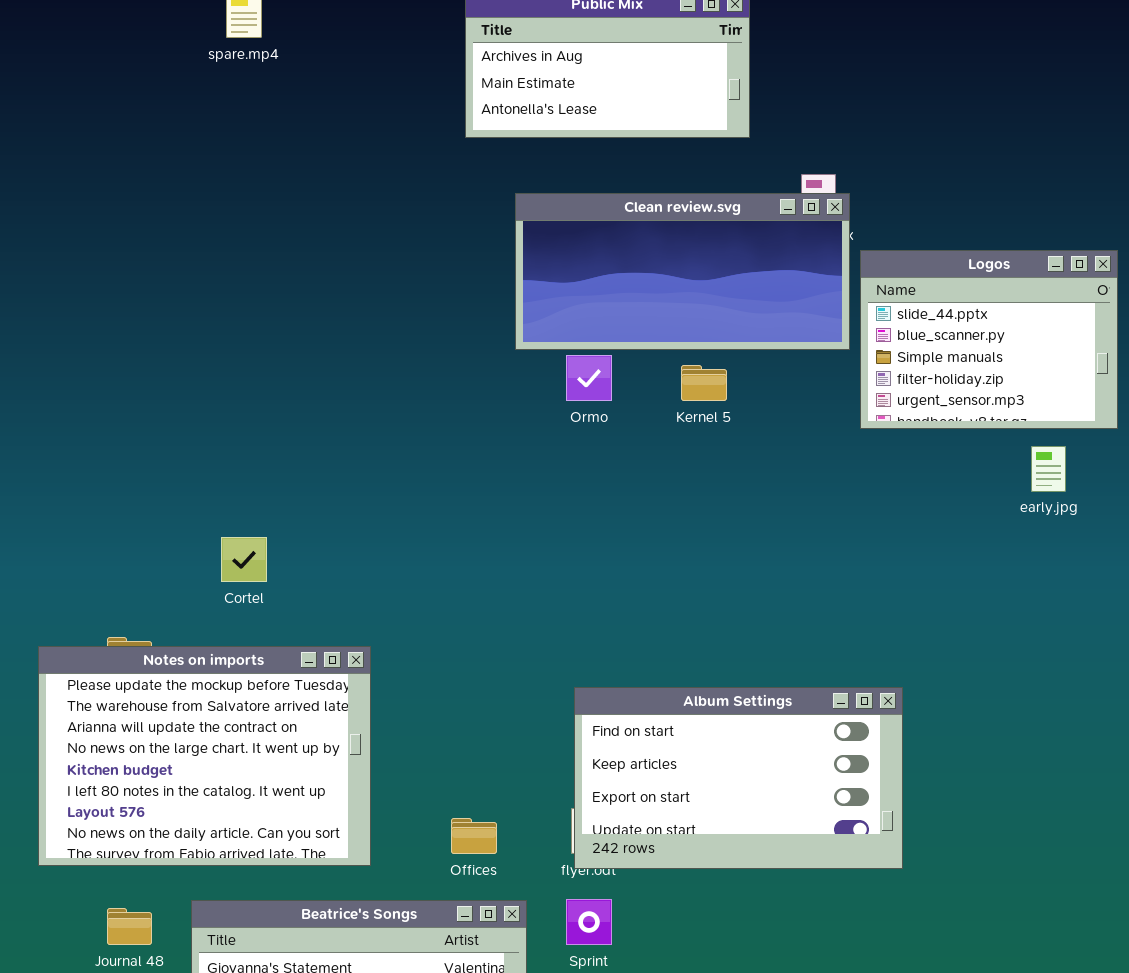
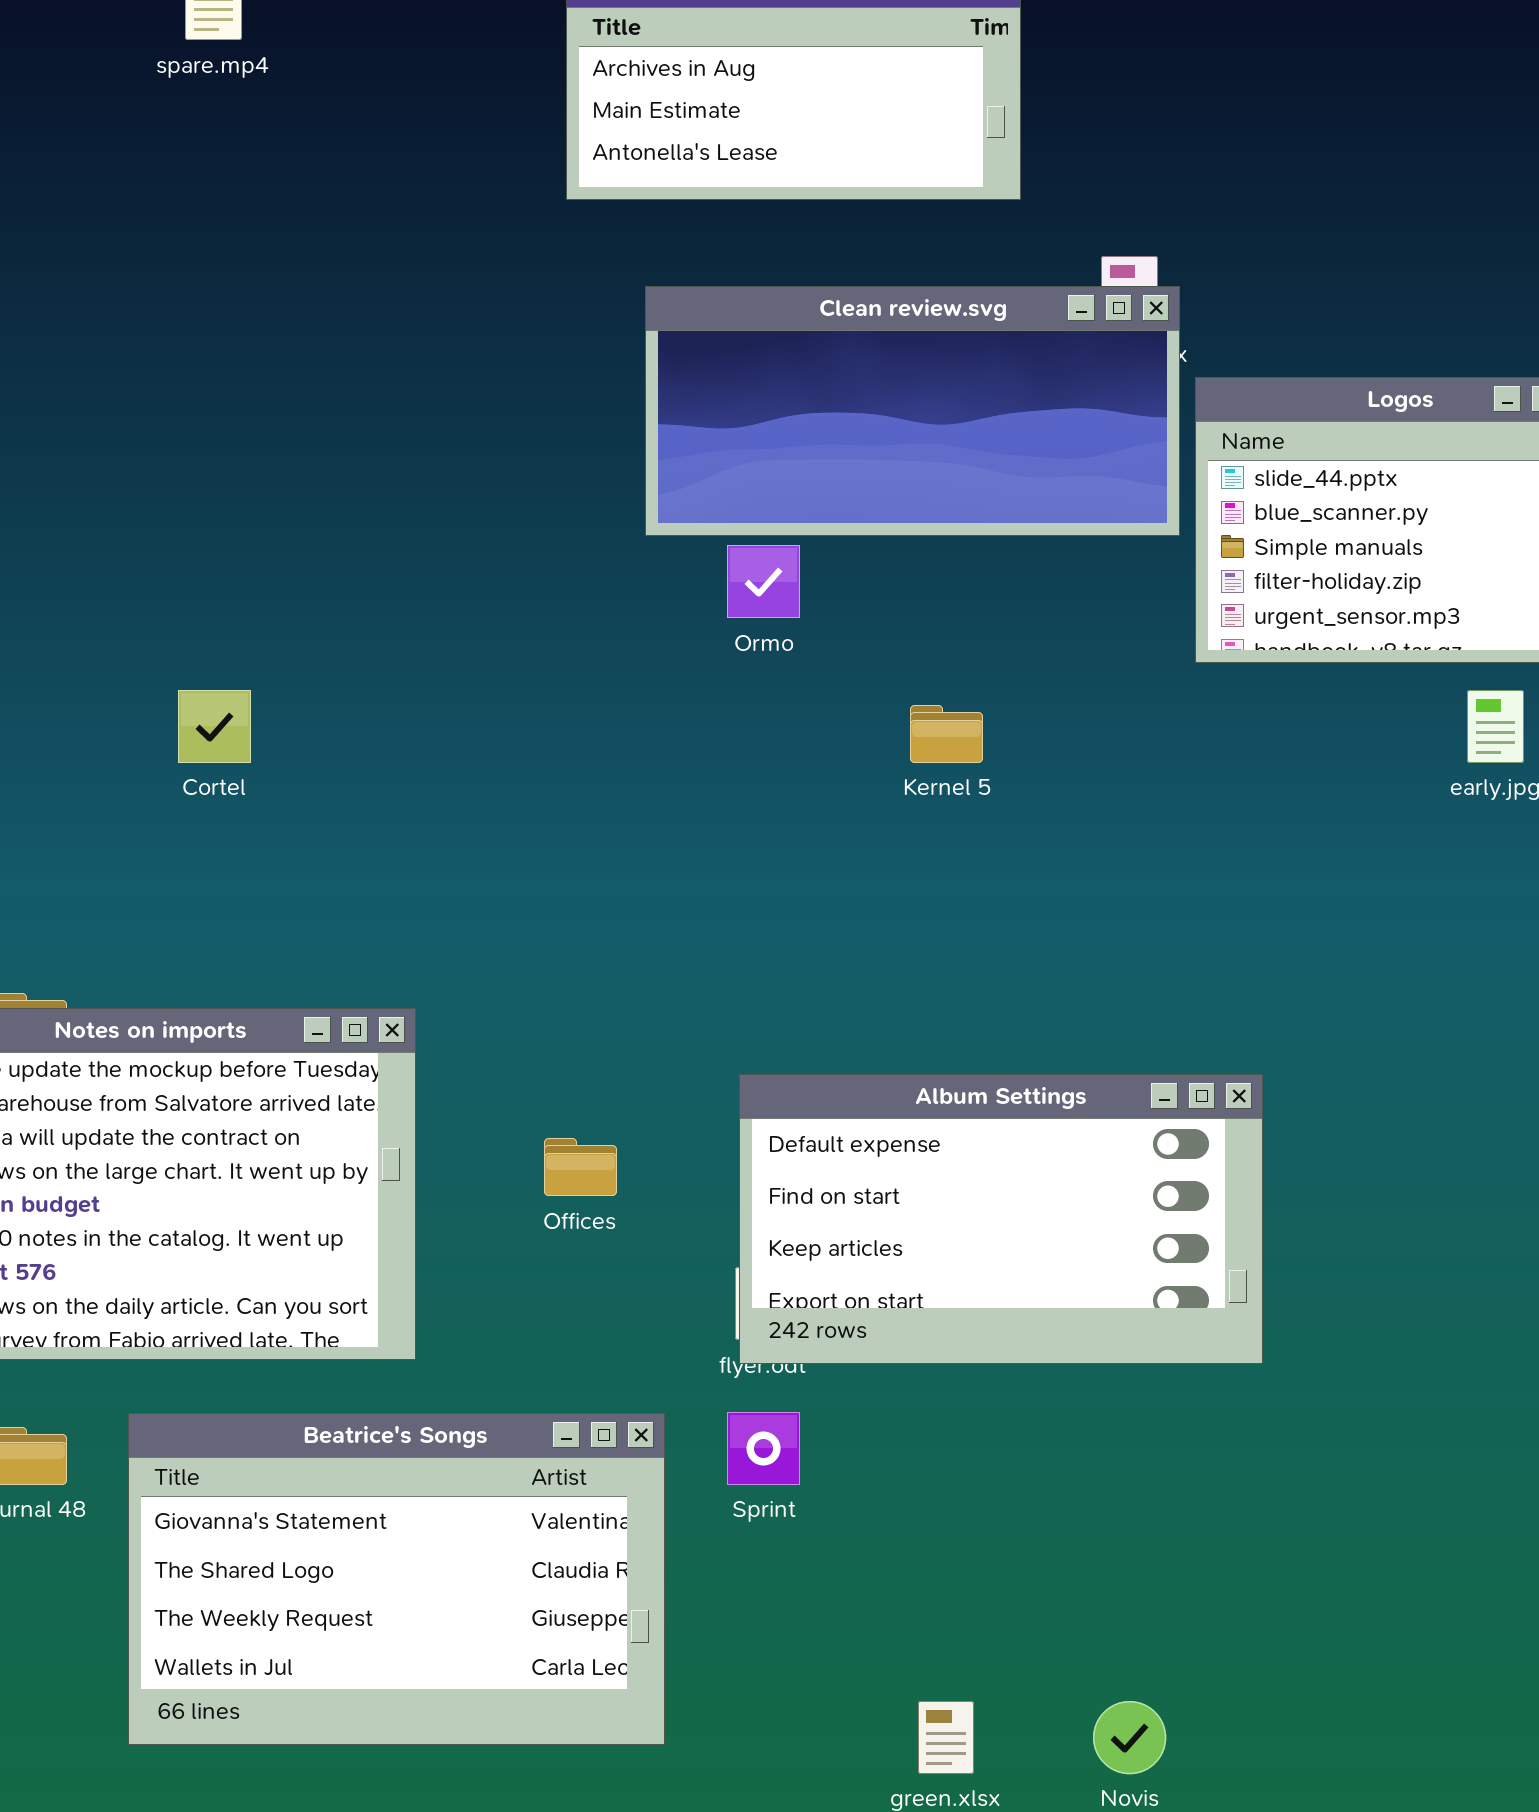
Kernel 5: [681,365,727,401] -> [910,705,983,763], moved
Cortel: [221,537,267,582] -> [178,690,251,763], moved
Album Settings: [574,687,903,869] -> [739,1074,1263,1364], scrolled up 1 row
Offices: [451,818,497,854] -> [544,1138,617,1196], moved

